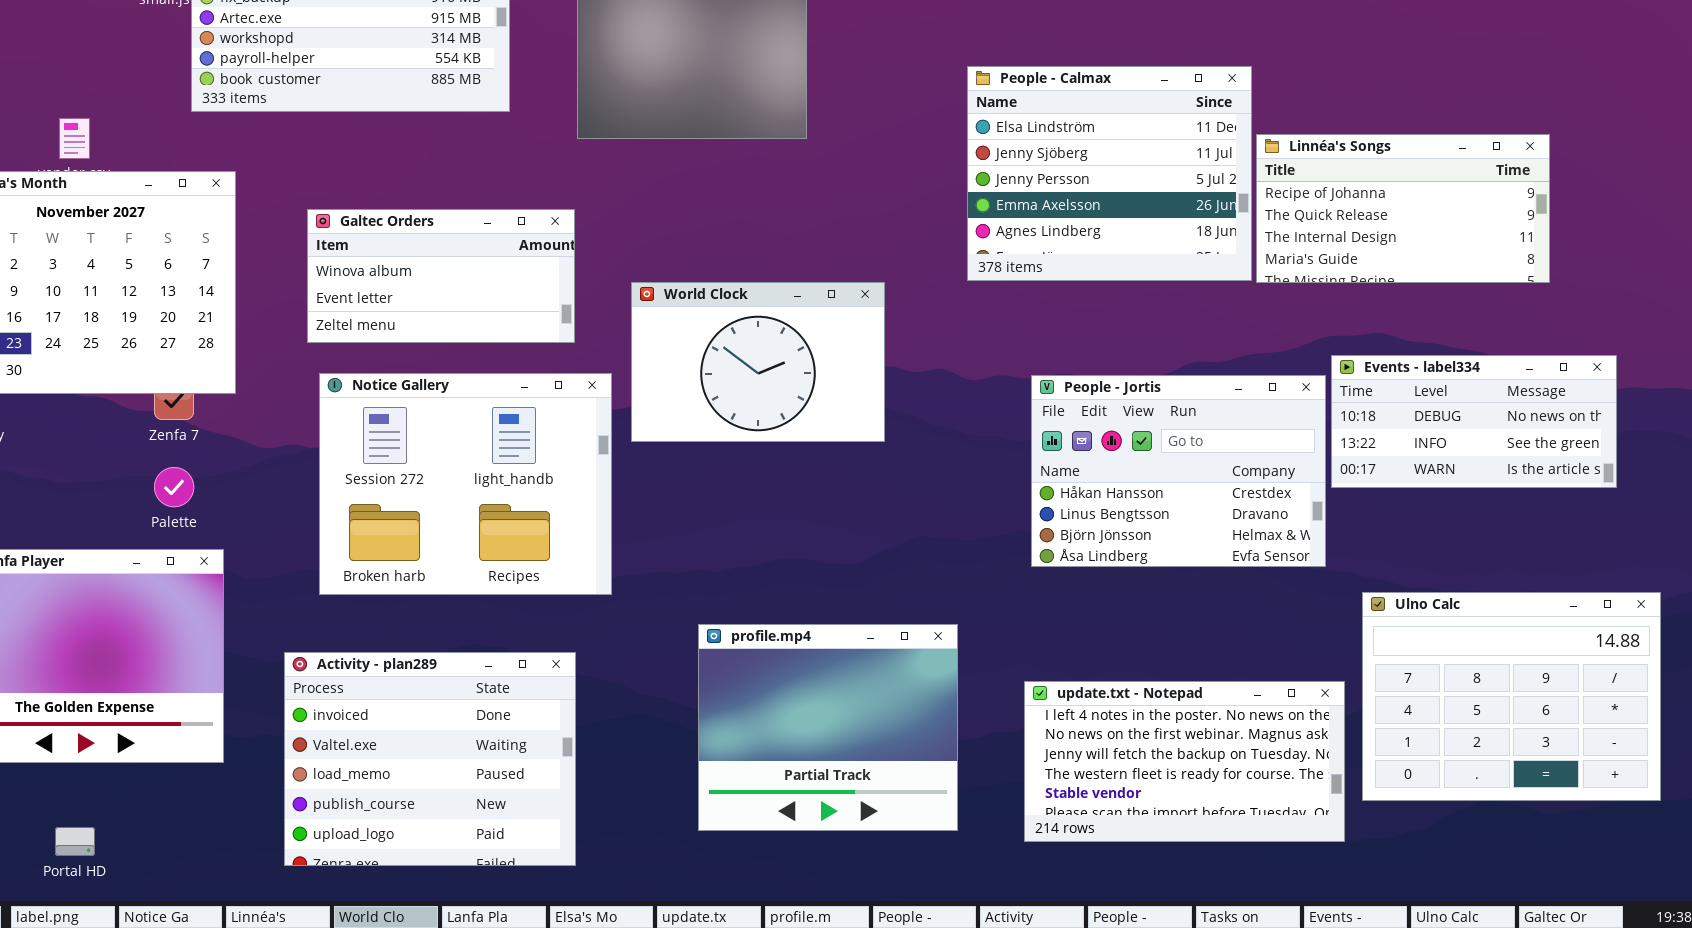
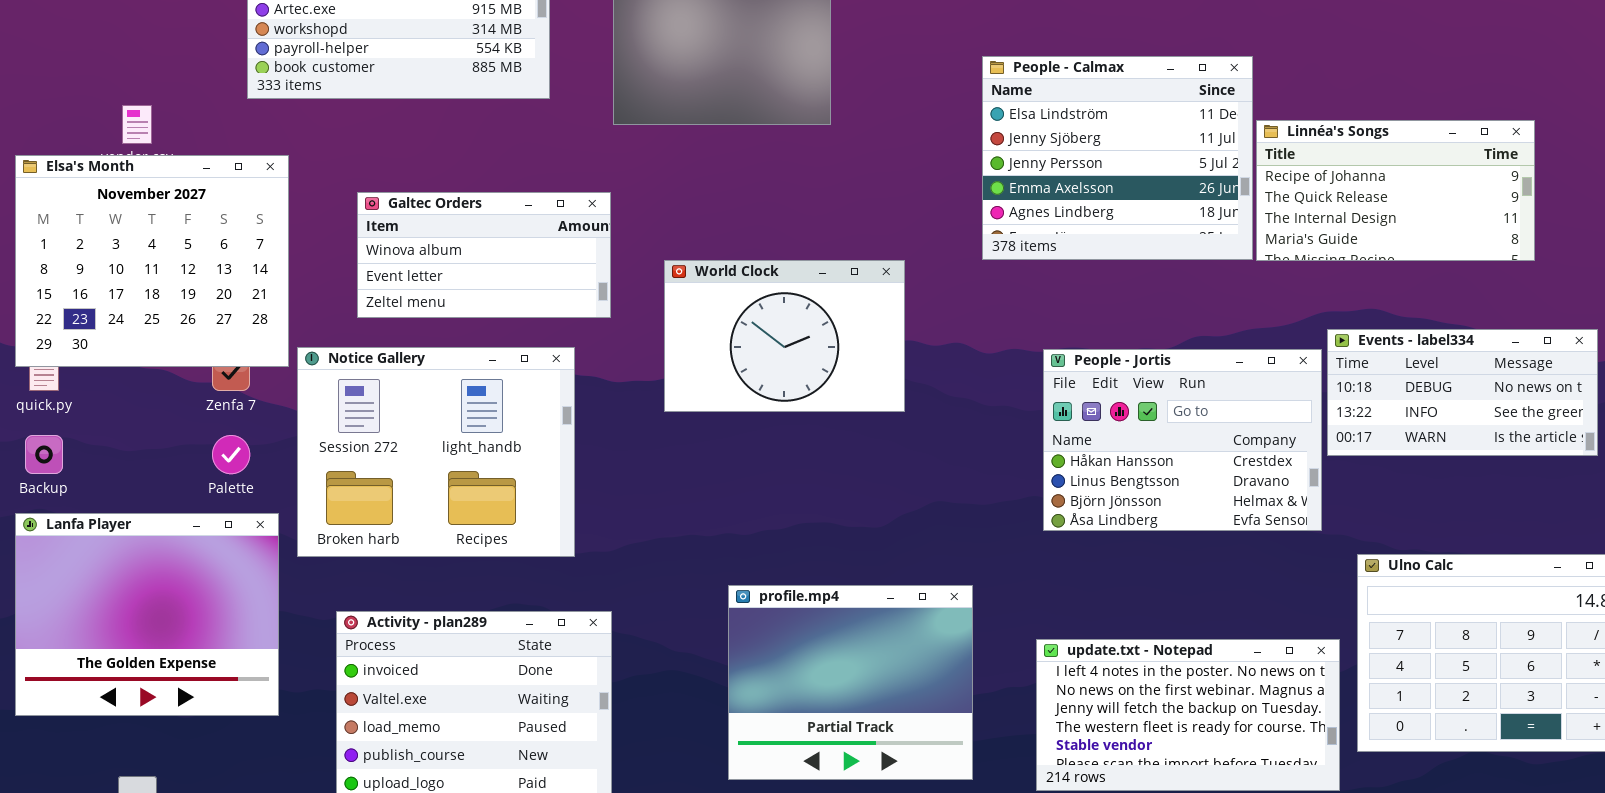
Notice Gallery: [319,373,612,595] -> [297,347,575,557], moved

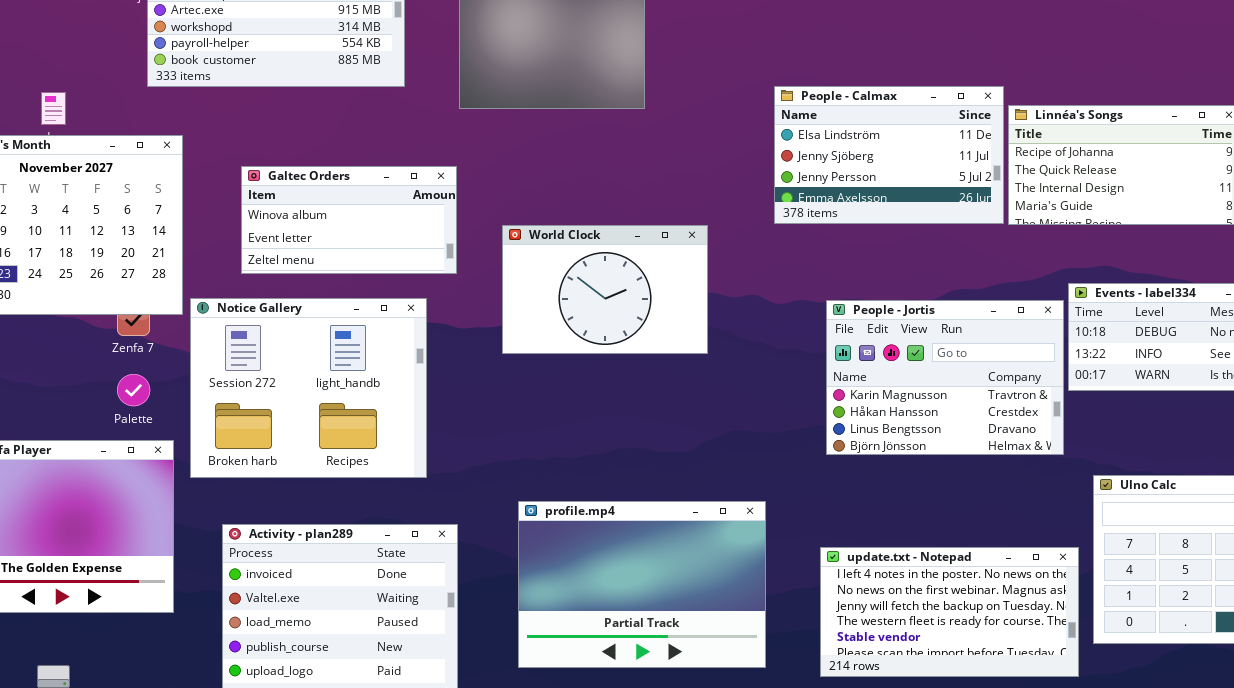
People - Calmax: [982,56,1253,260] -> [774,86,1004,224], resized
People - Jortis: [1043,349,1322,531] -> [826,300,1064,455], scrolled up 1 row
profile.mp4: [728,585,973,780] -> [518,501,766,668], resized

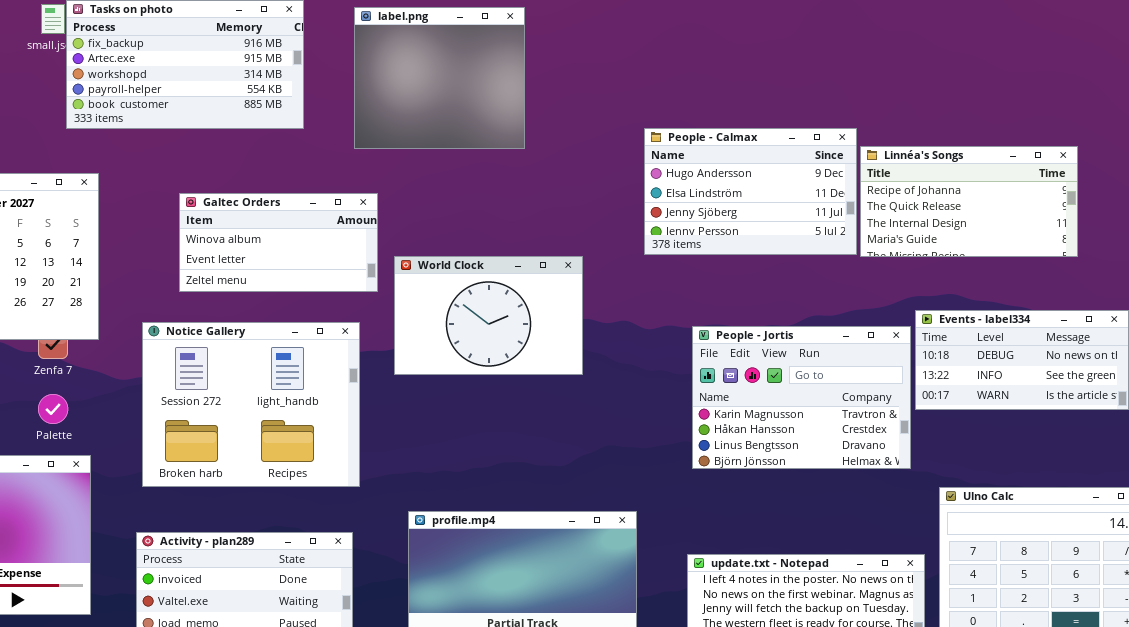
People - Calmax: [774,86,1004,224] -> [644,128,857,255], scrolled up 1 row
Galtec Orders: [241,166,457,274] -> [179,193,378,292], moved
Notice Gallery: [190,298,427,478] -> [142,322,360,487], moved

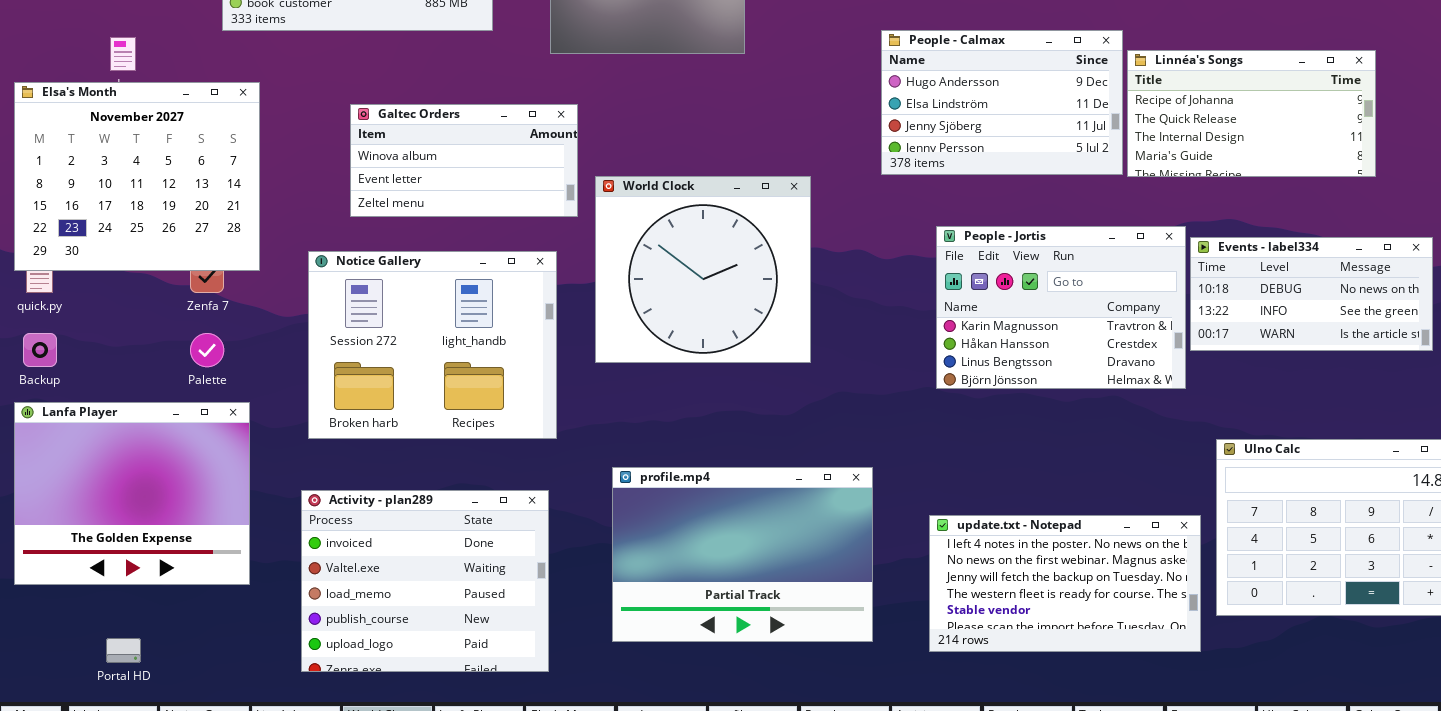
World Clock: [394,256,583,375] -> [595,176,811,363], resized
People - Jortis: [692,326,911,469] -> [936,226,1186,389], moved

